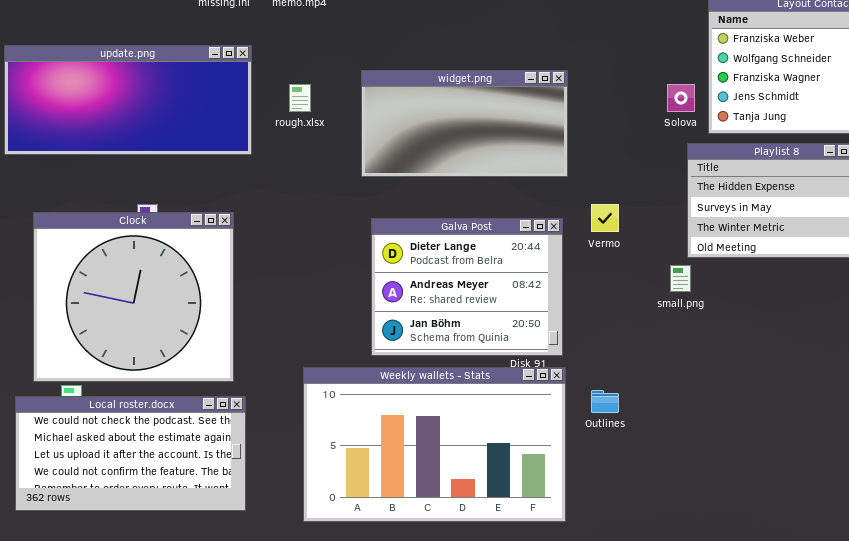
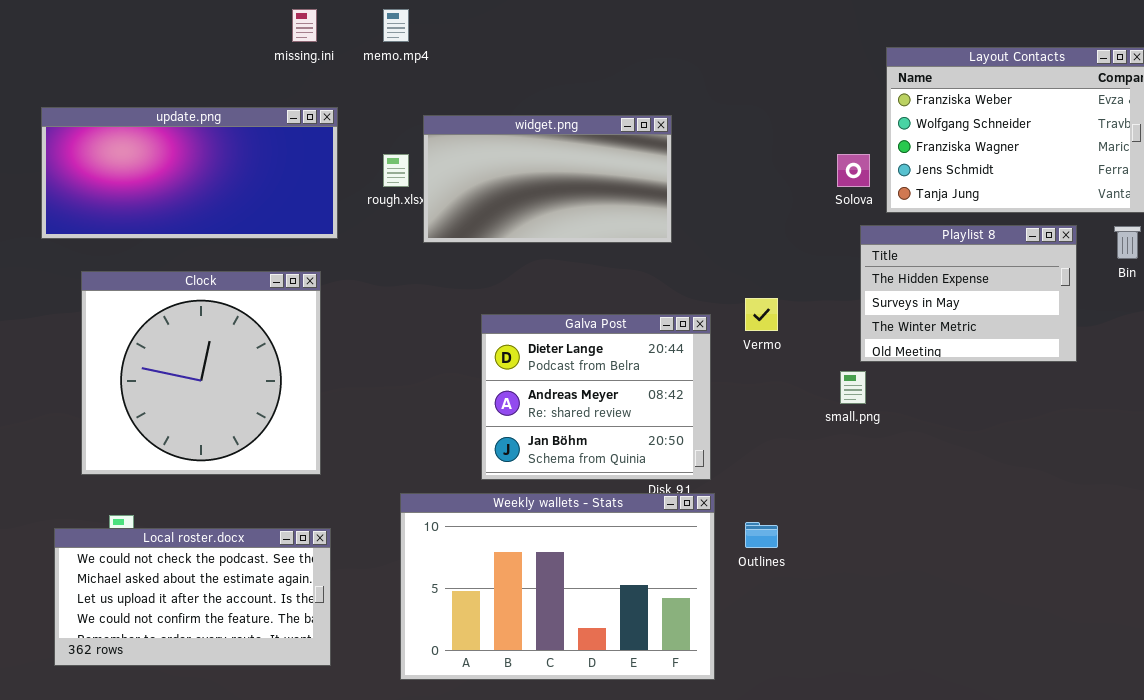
widget.png: [361,70,568,177] -> [423,115,672,243], moved
Clock: [33,212,234,382] -> [81,271,321,475], moved

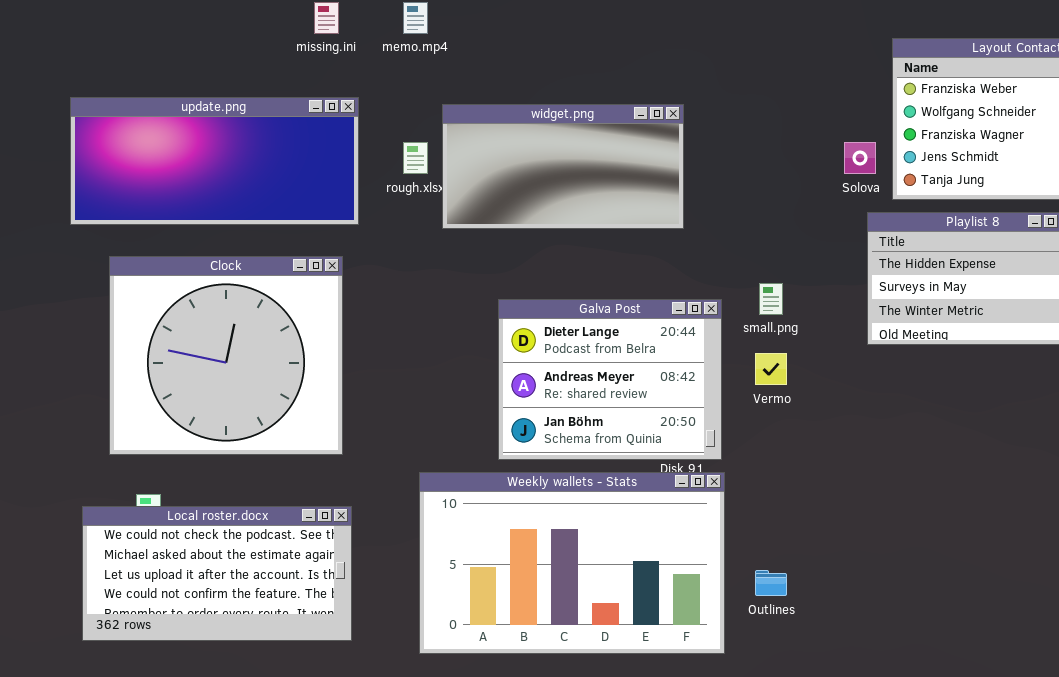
Vermo: [745,298,778,331] -> [755,353,787,385], moved
small.png: [840,371,866,404] -> [759,283,783,315], moved
Outlines: [745,522,778,548] -> [755,570,787,596], moved

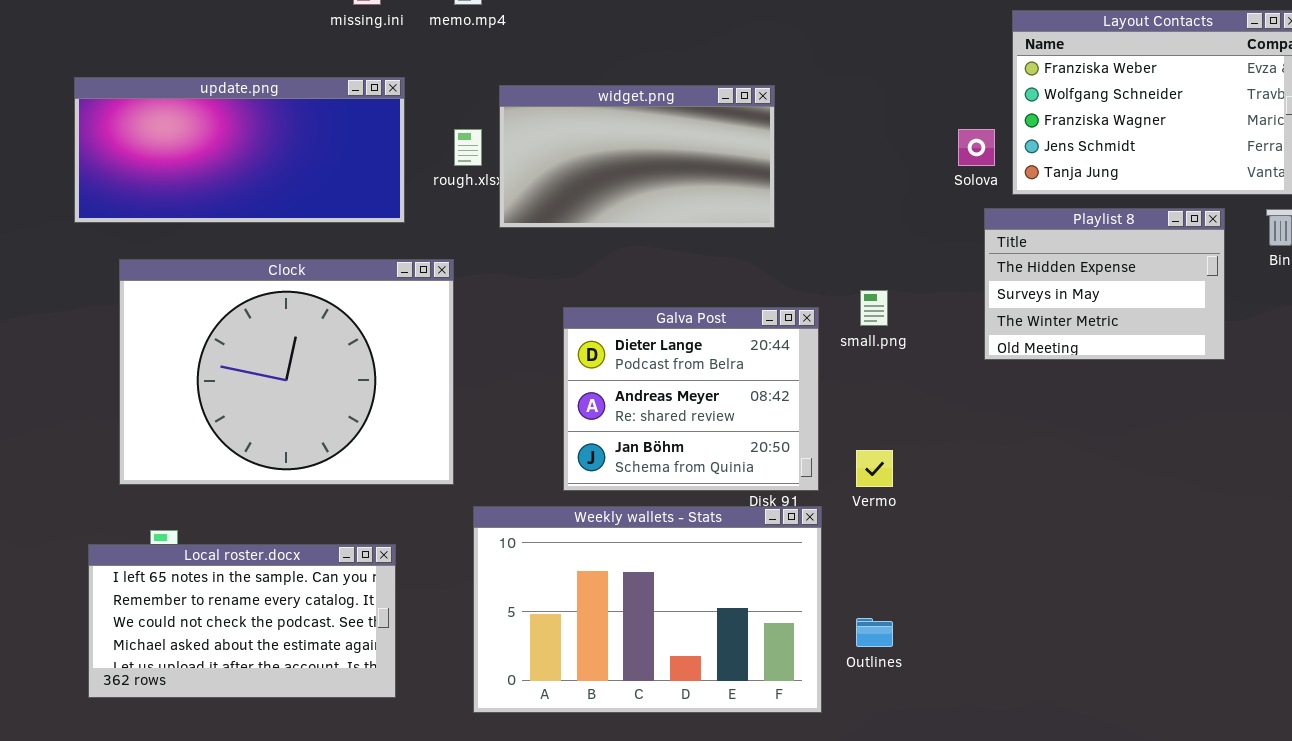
Clock: [109,256,343,455] -> [119,259,454,485], resized
Vermo: [755,353,787,385] -> [856,450,893,487], moved
Local roster.docx: [82,506,352,641] -> [88,544,396,698], scrolled up 2 rows

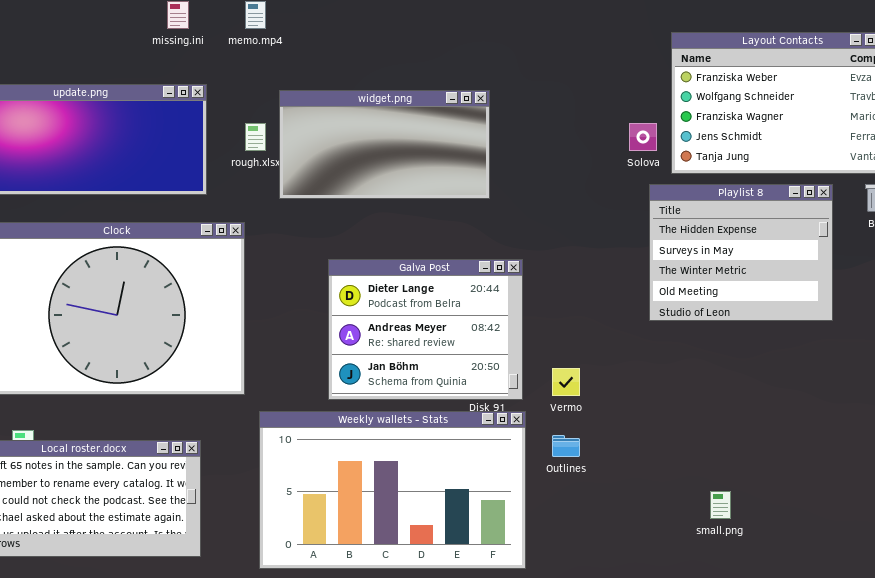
Playlist 8: [984,208,1225,360] -> [649,184,833,321], resized
small.png: [860,290,888,326] -> [710,491,731,519], moved
Outlines: [856,618,893,647] -> [552,435,580,457], moved

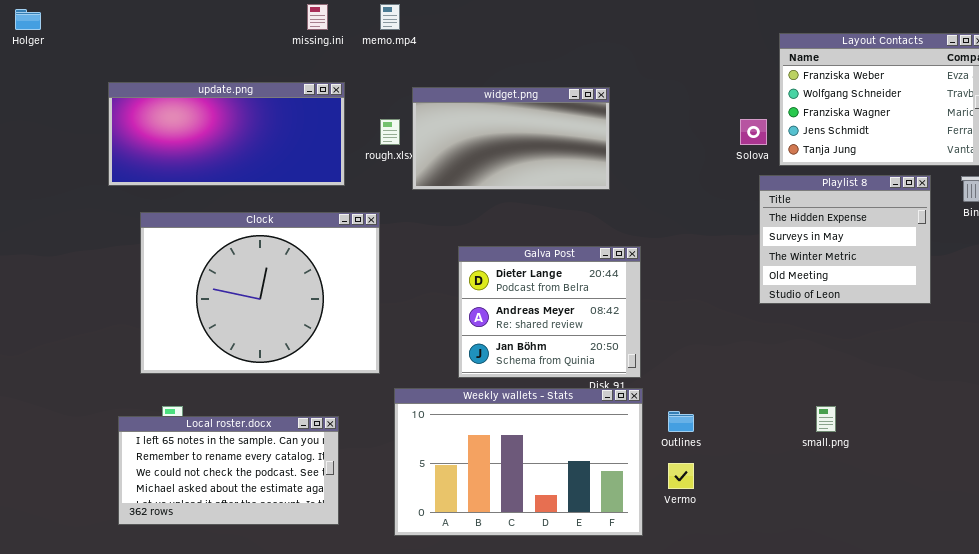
Vermo: [552,368,580,396] -> [668,463,694,489], moved
small.png: [710,491,731,519] -> [816,406,836,432], moved

